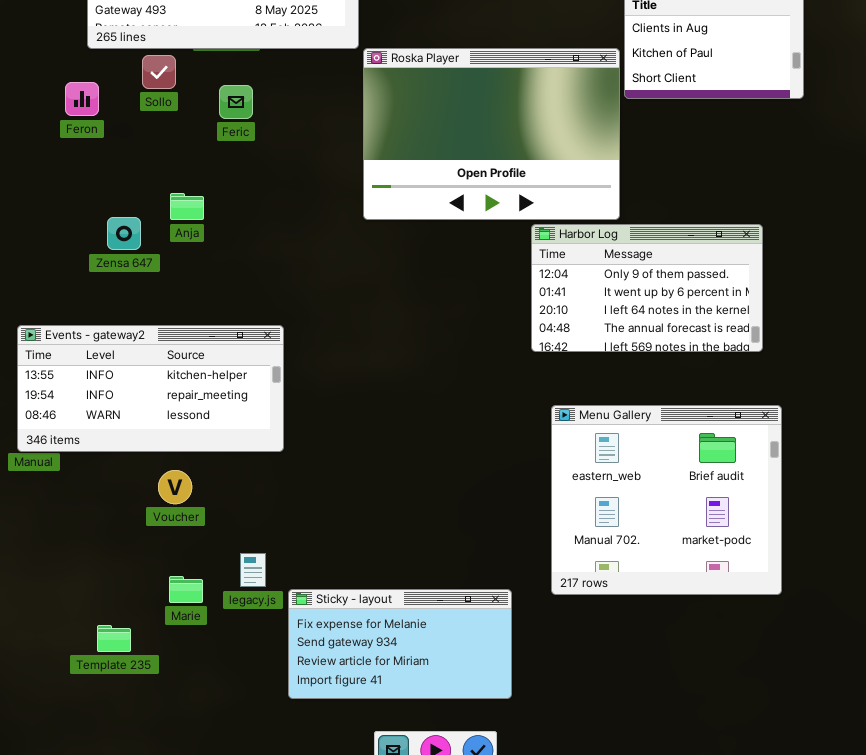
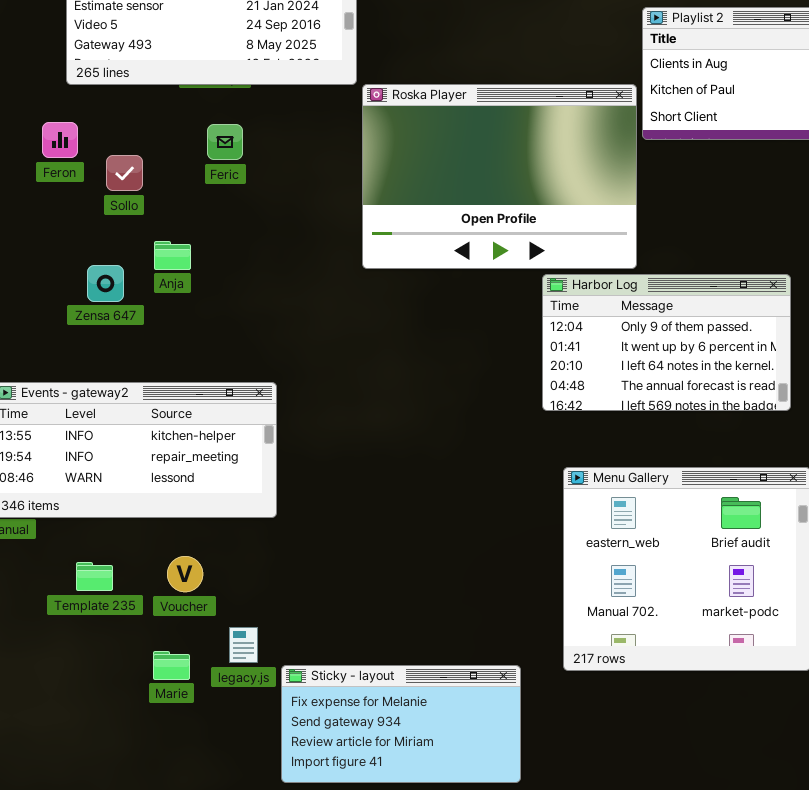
Sollo: [142,55,176,89] -> [106,155,143,191], moved
Voucher: [158,470,192,504] -> [167,556,203,592], moved
Template 235: [97,625,131,652] -> [76,562,113,591], moved

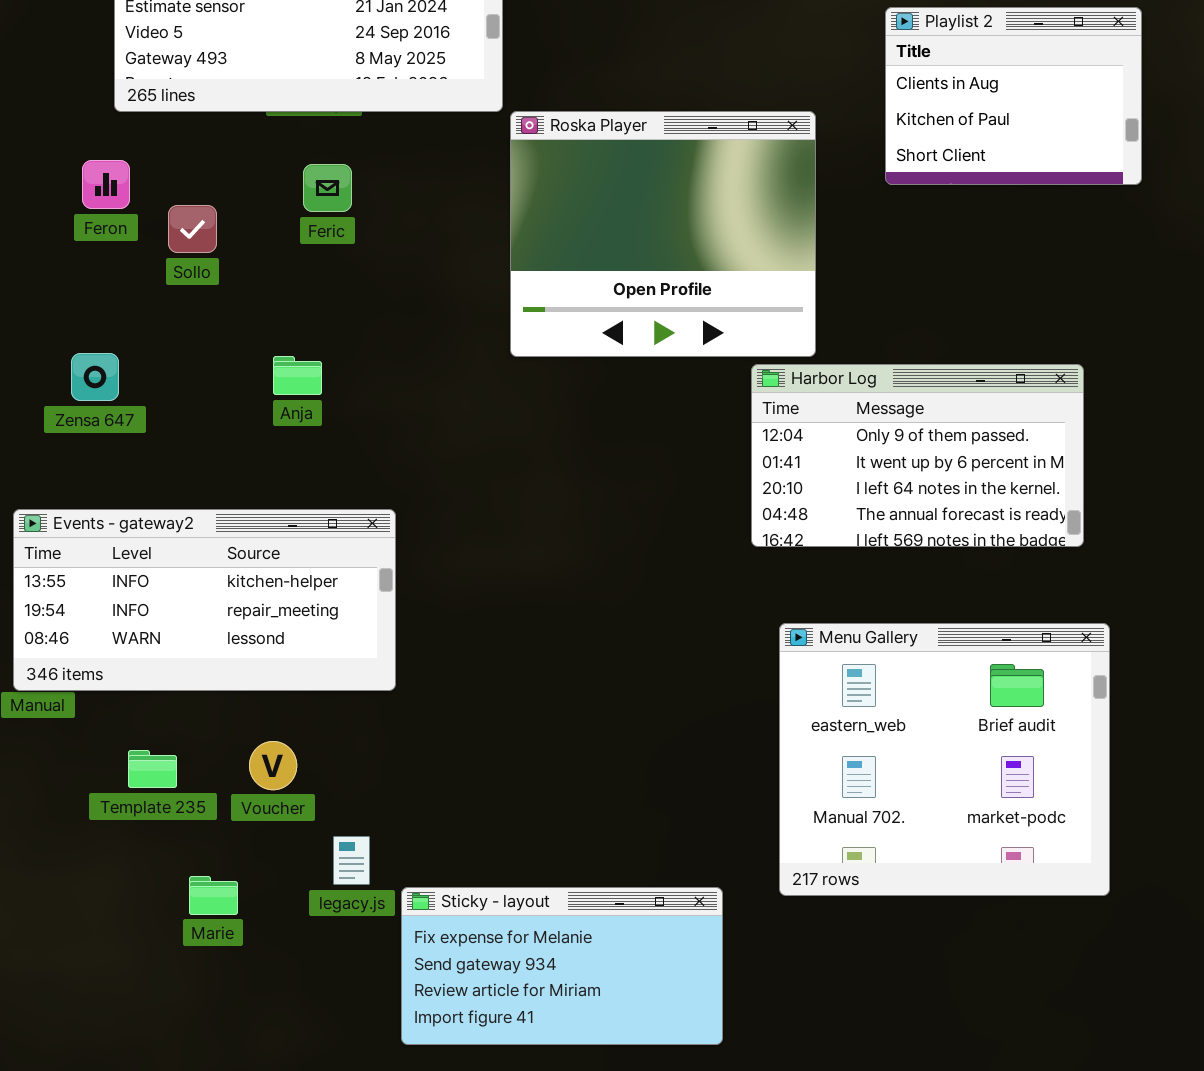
Roska Player: [362,84,637,269] -> [510,111,816,357], resized
Anja: [154,241,191,270] -> [273,356,322,395], moved
Zensa 647: [87,265,124,302] -> [71,353,119,401], moved
Marie: [153,651,190,680] -> [189,876,238,915], moved

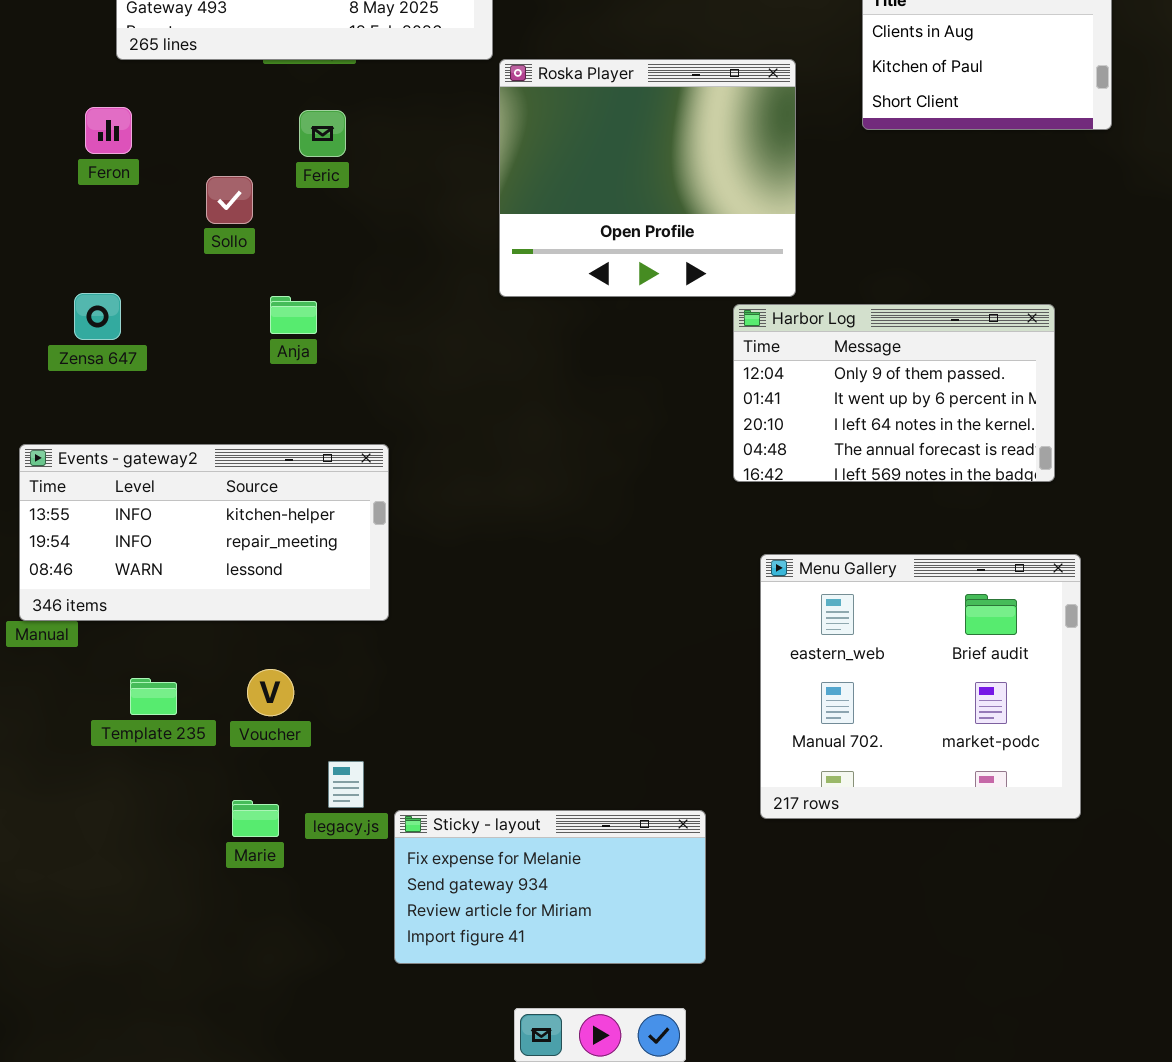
Sollo: [168,205,217,253] -> [206,176,253,224], moved
Marie: [189,876,238,915] -> [232,800,279,837], moved

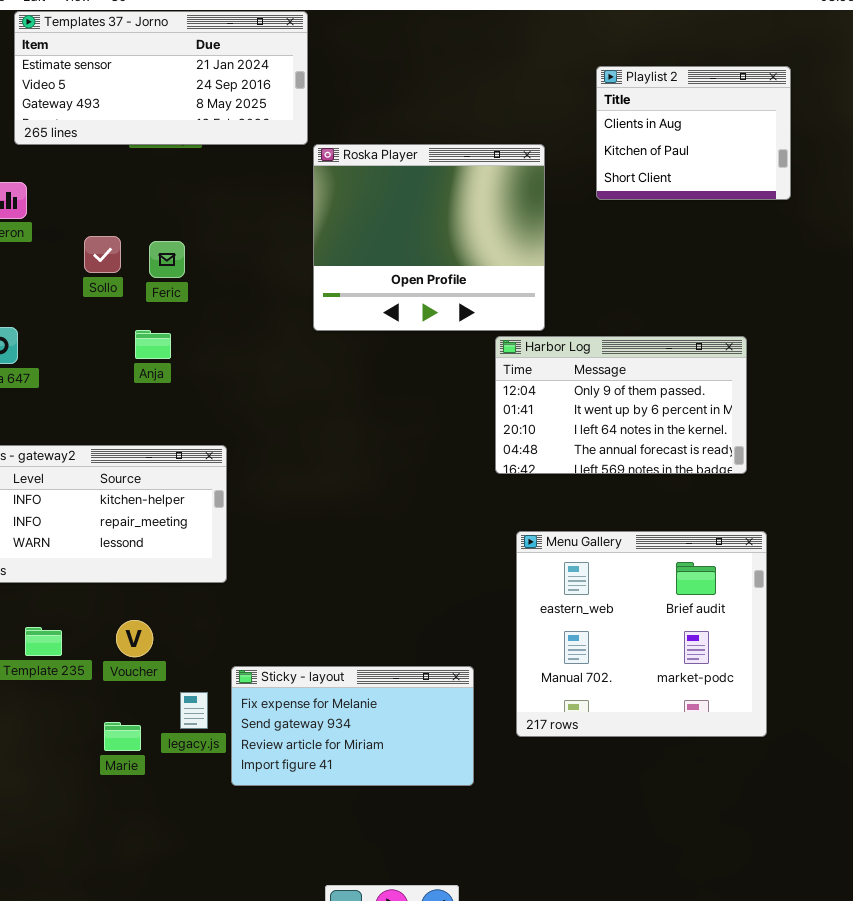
Feric: [299,110,346,157] -> [149,241,185,278], moved
Sticky - layout: [394,810,706,964] -> [231,666,474,786], moved

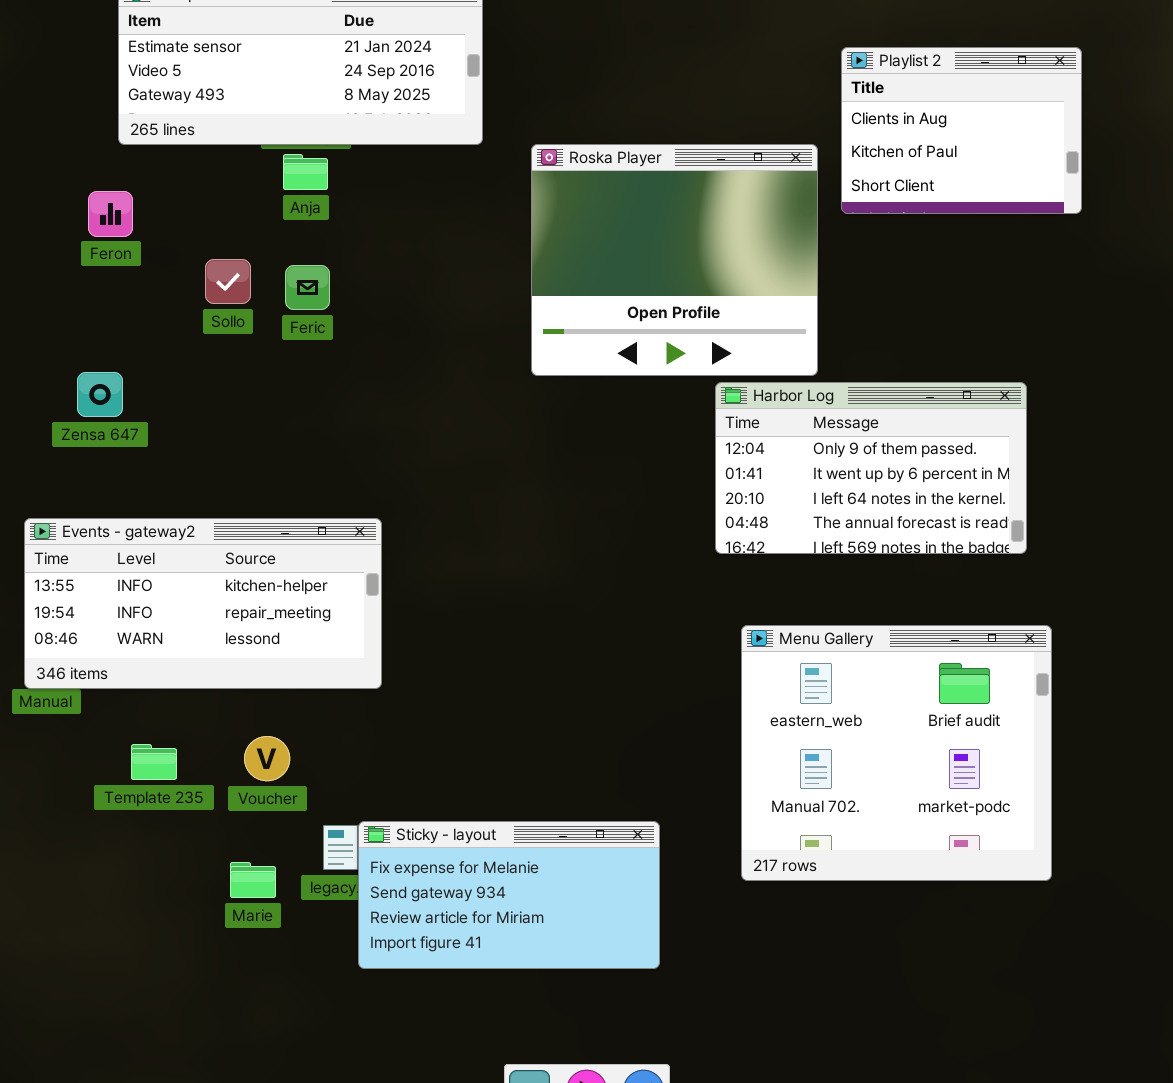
Roska Player: [313,144,545,331] -> [531,144,818,376], moved
Anja: [135,330,171,359] -> [283,154,328,190], moved
Sticky - layout: [231,666,474,786] -> [358,821,660,969], moved

